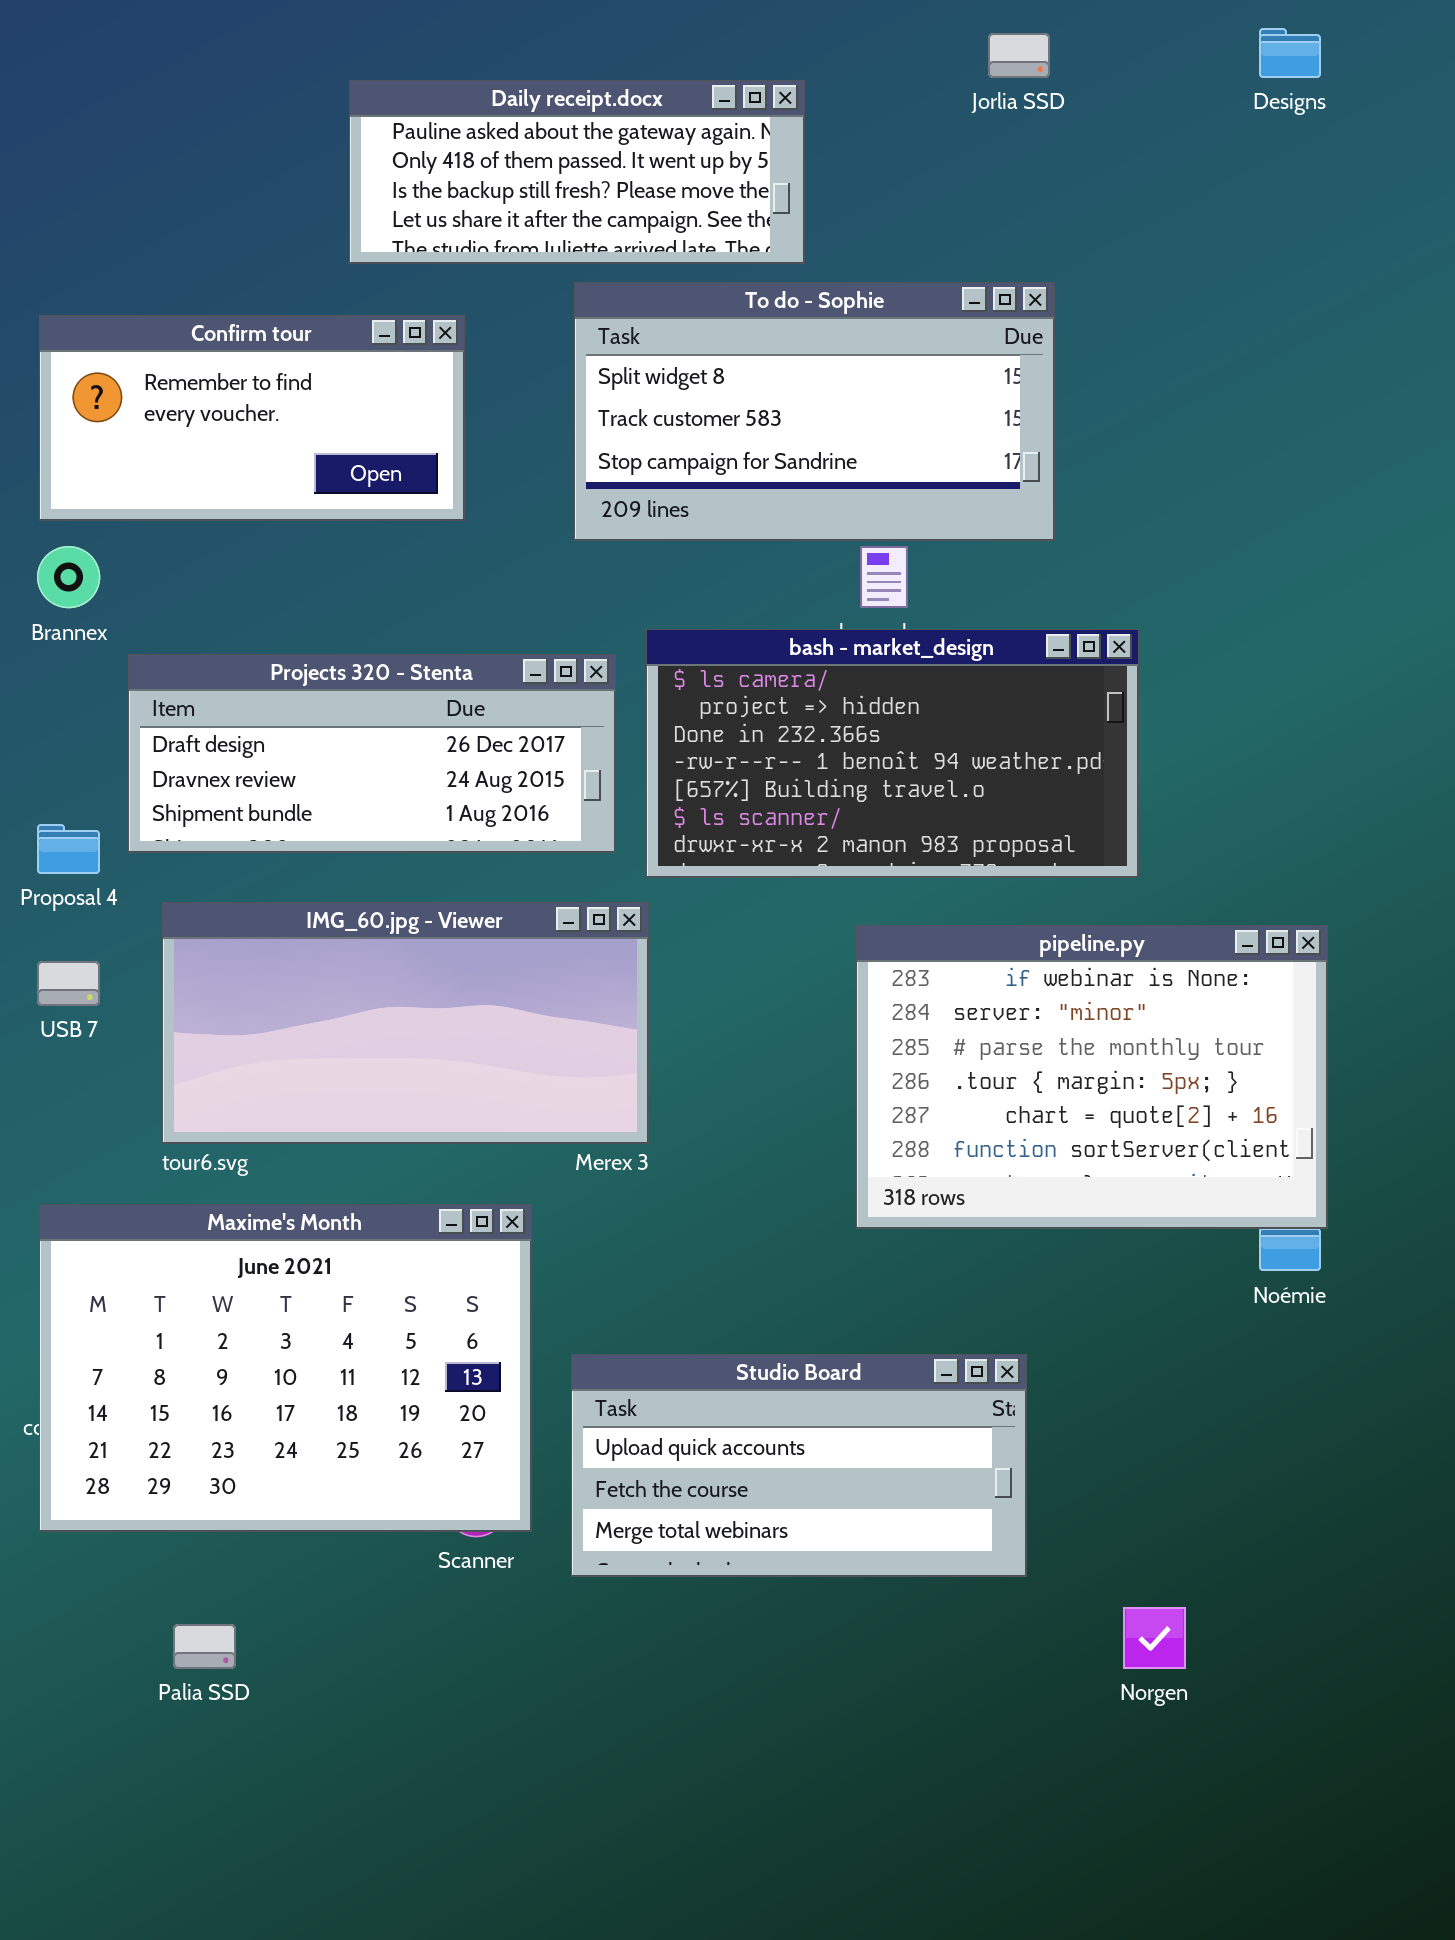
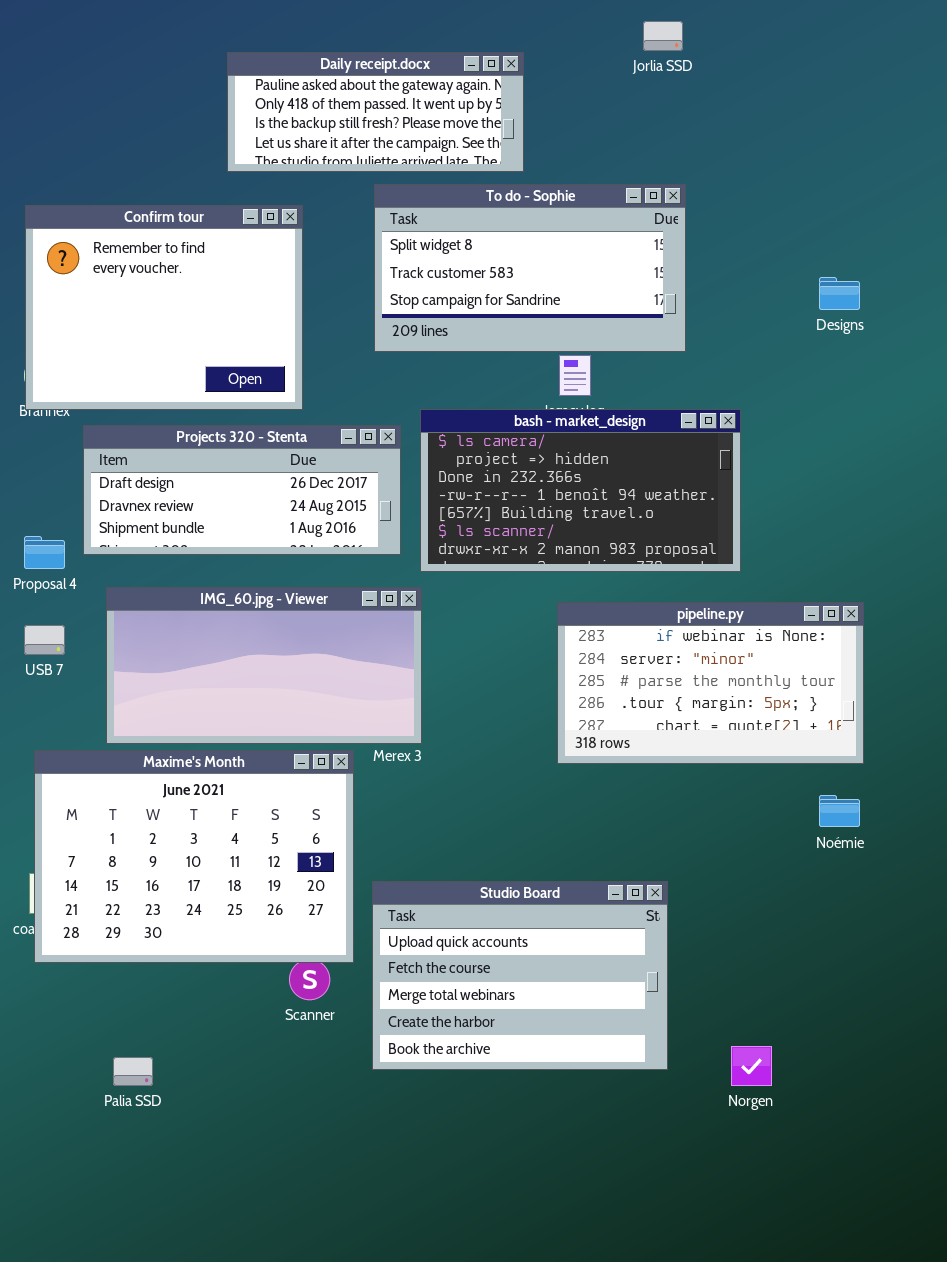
Designs: [1259,28,1321,78] -> [819,277,860,310], moved
Confirm tour: [39,315,465,521] -> [25,205,303,410], resized
pipeline.py: [856,925,1328,1229] -> [557,602,864,764], resized
Maxime's Month: [39,1204,532,1532] -> [34,750,354,963], moved
Studio Board: [571,1354,1027,1577] -> [372,881,668,1070], resized

